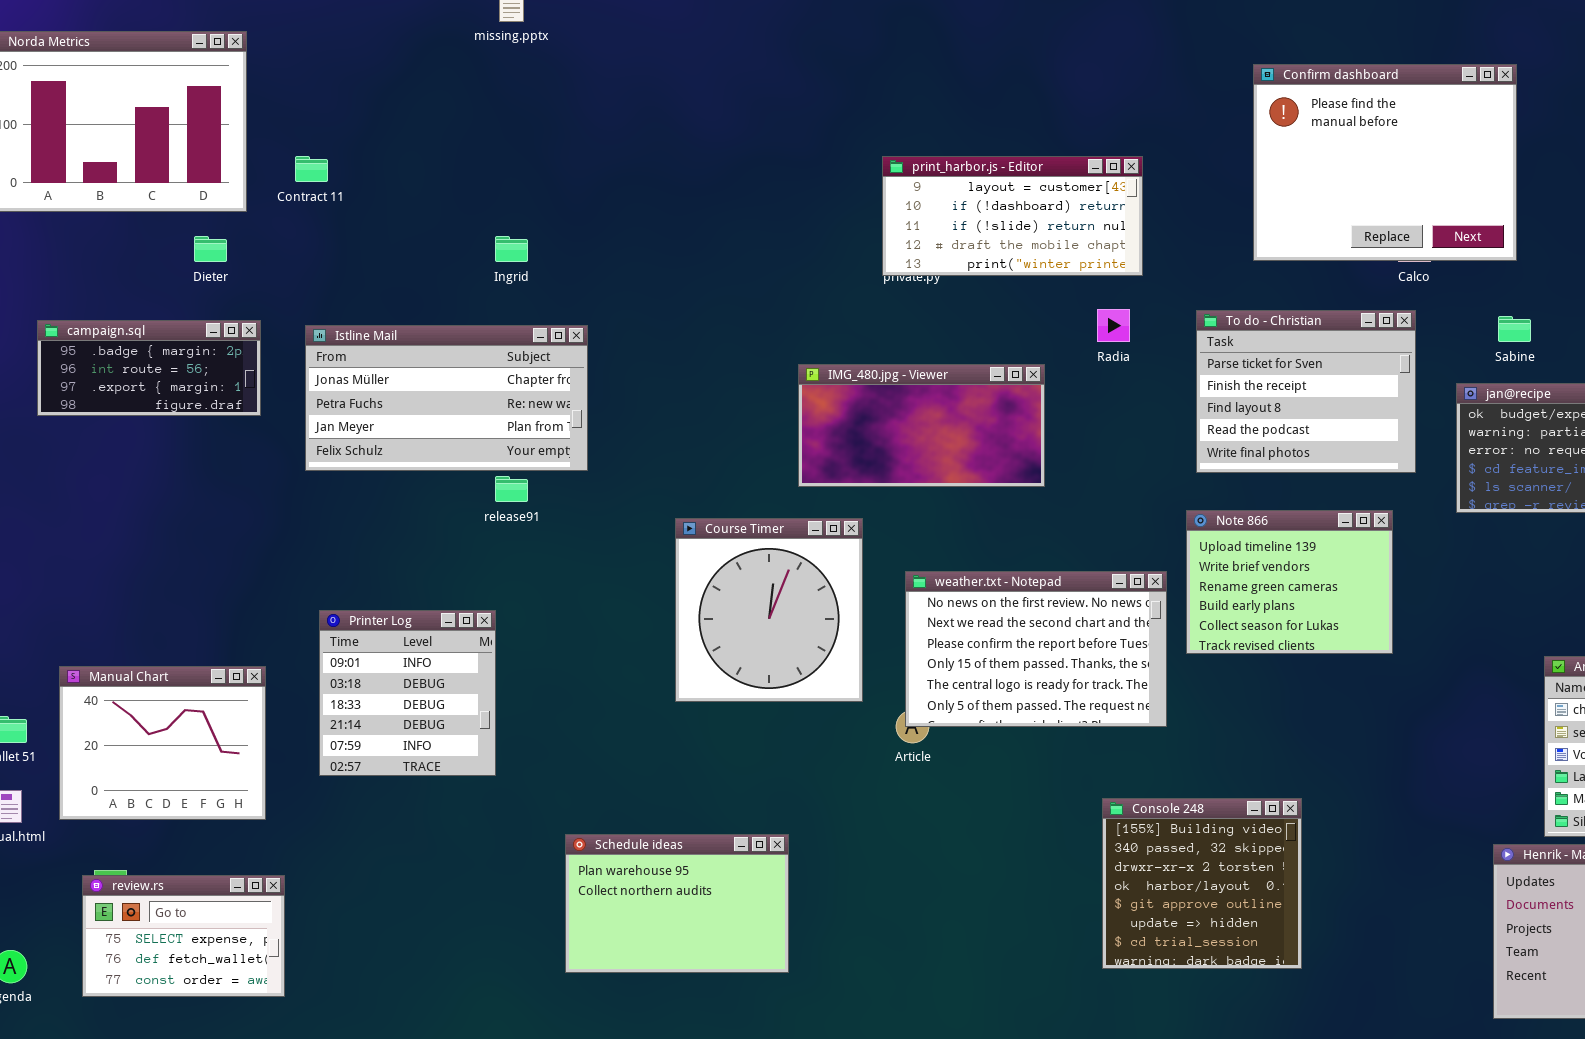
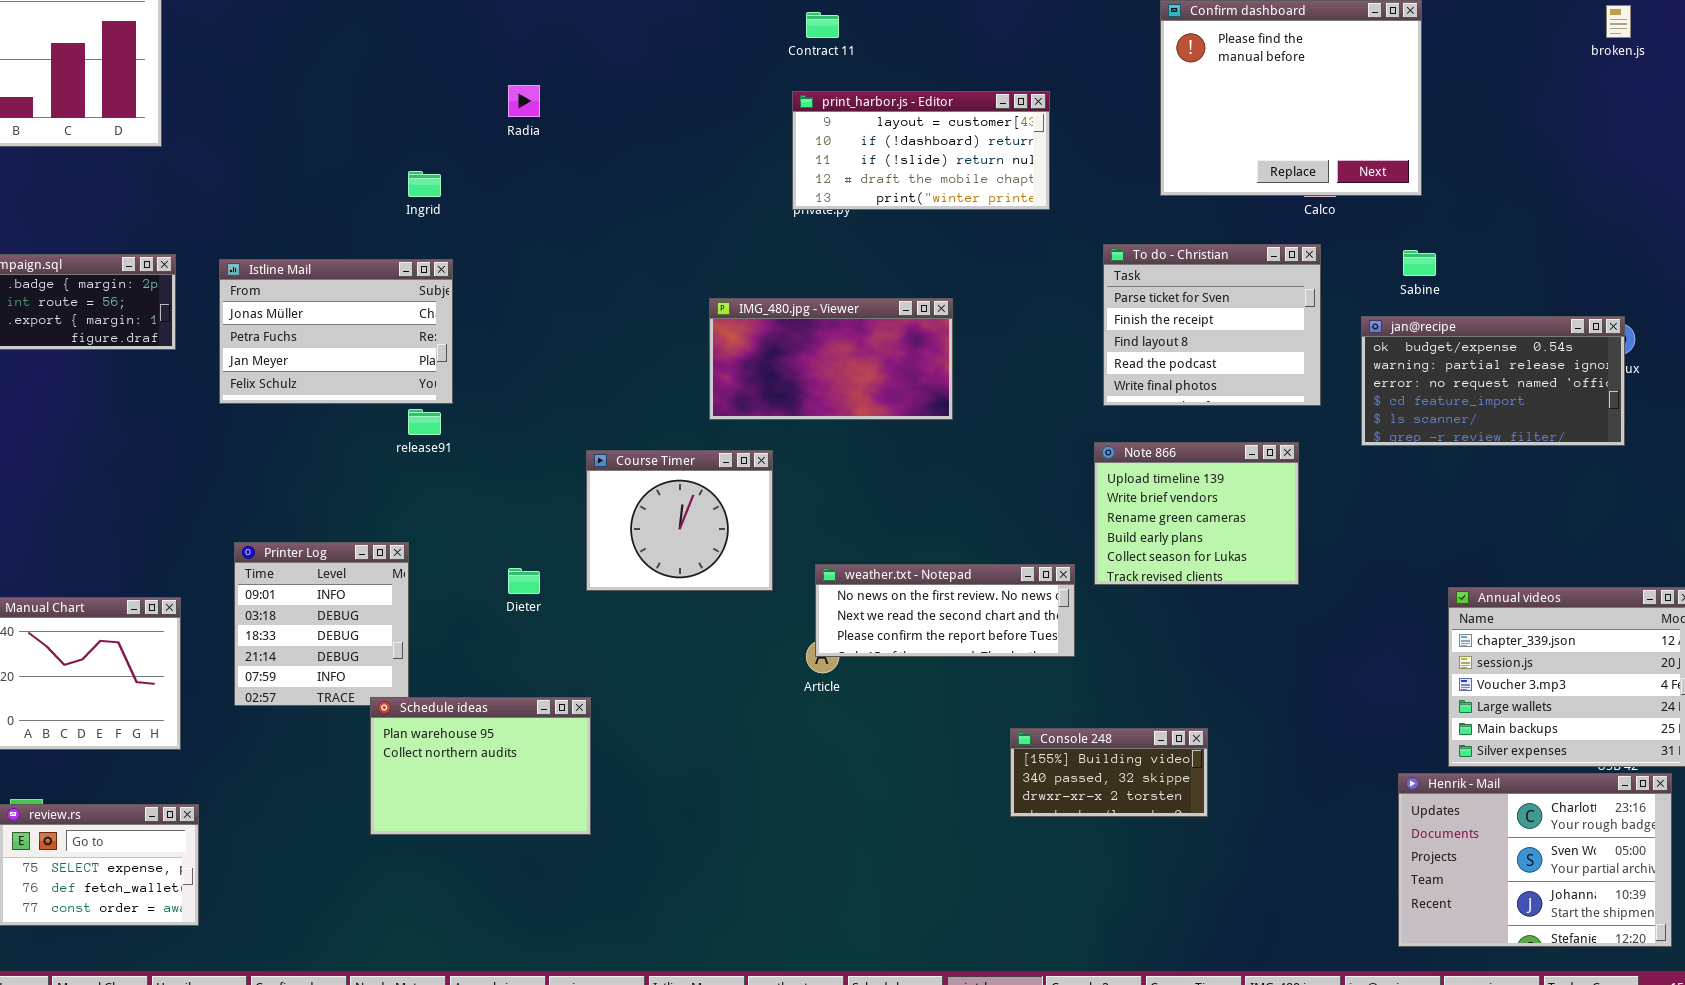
Contract 11: [295,156,328,182] -> [806,12,839,38], moved
Dieter: [194,236,227,262] -> [508,568,540,594], moved
Radia: [1097,309,1130,342] -> [508,85,540,117], moved
Istline Mail: [305,325,588,471] -> [219,259,453,404], resized
Course Timer: [675,518,863,702] -> [586,450,773,591], resized
weather.txt - Notepad: [905,571,1167,727] -> [815,564,1075,657], resized
Console 248: [1102,798,1302,969] -> [1010,728,1208,817], resized
Schedule ideas: [565,834,789,973] -> [370,697,591,835], moved

